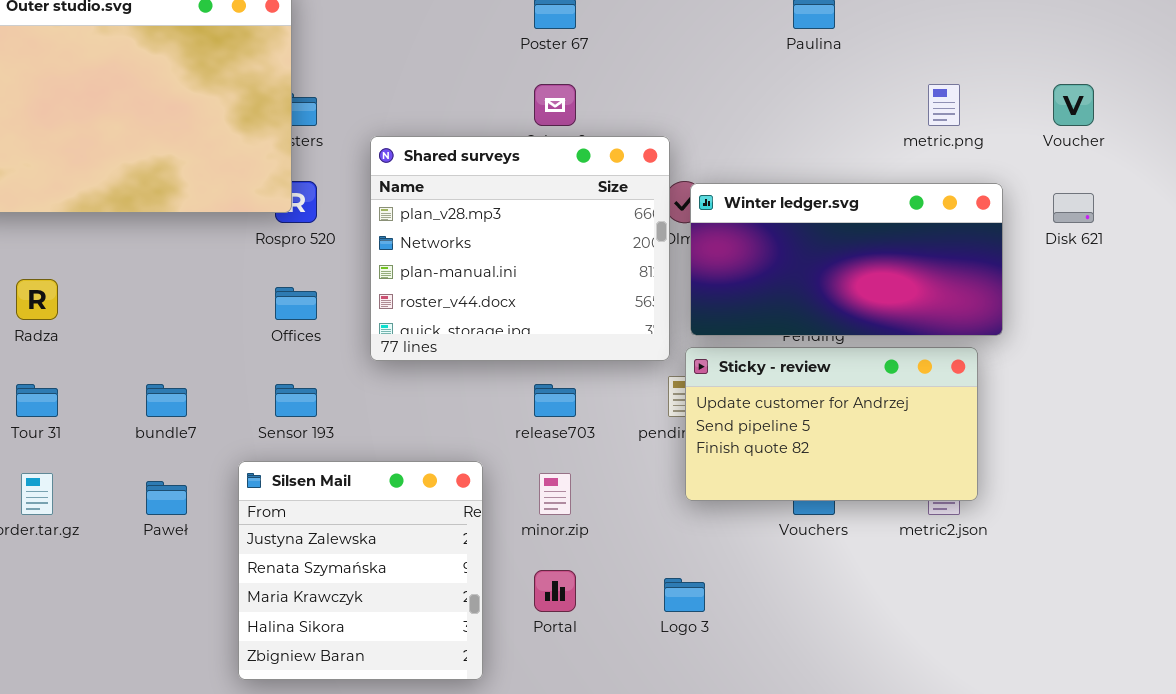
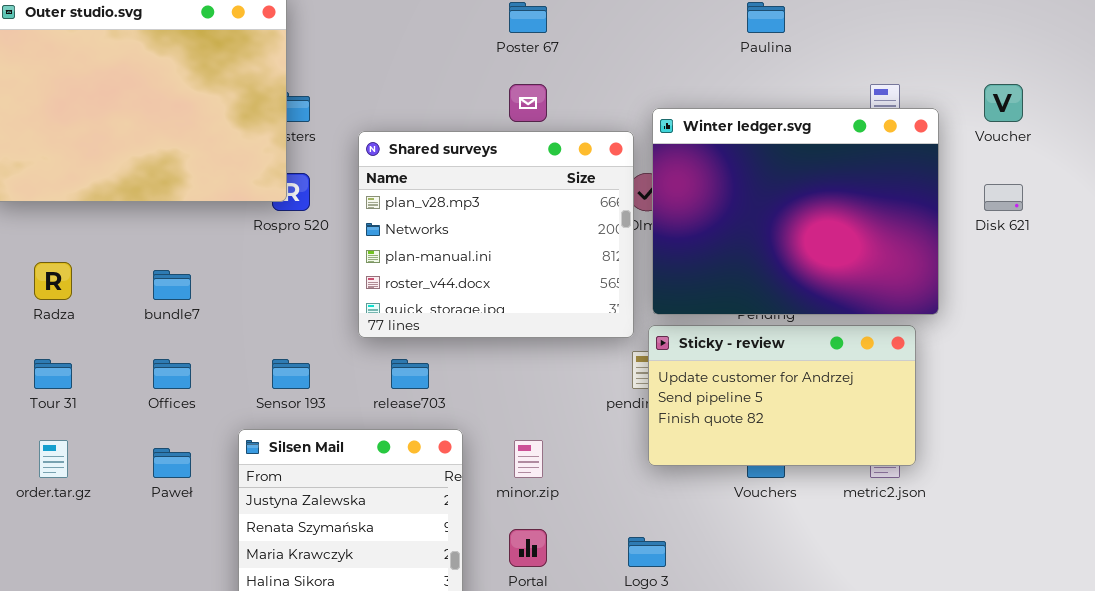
Winter ledger.svg: [690,183,1003,336] -> [652,108,939,315], resized
Offices: [275,287,317,320] -> [153,359,191,389], moved
bundle7: [146,384,187,417] -> [153,270,191,300], moved
release703: [534,384,576,417] -> [391,359,429,389], moved

